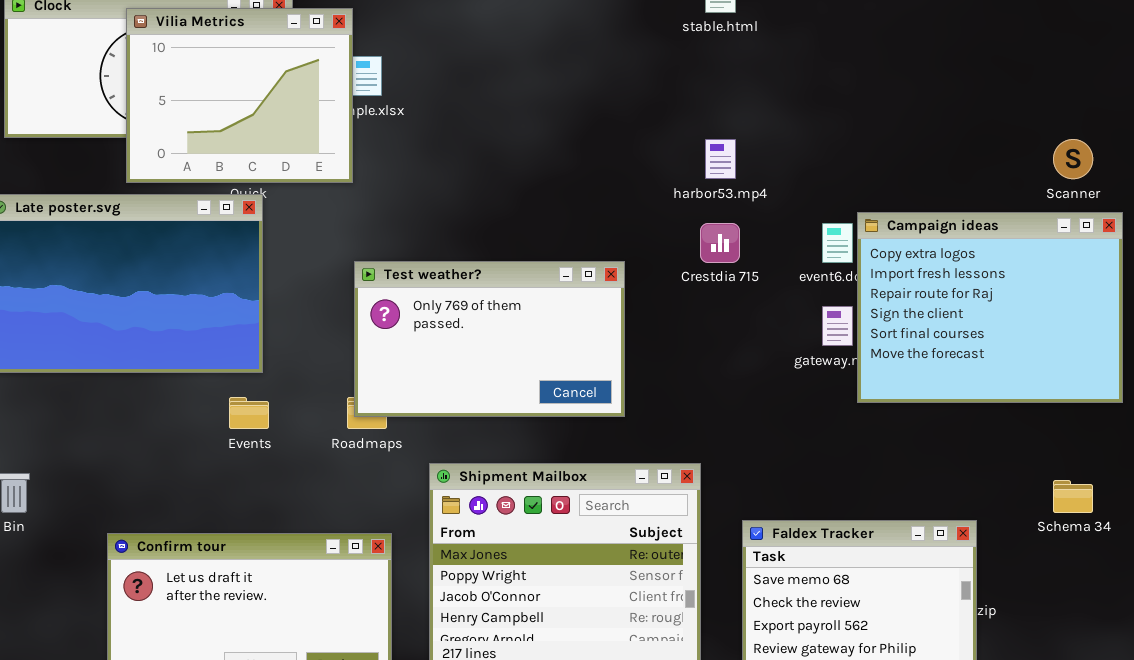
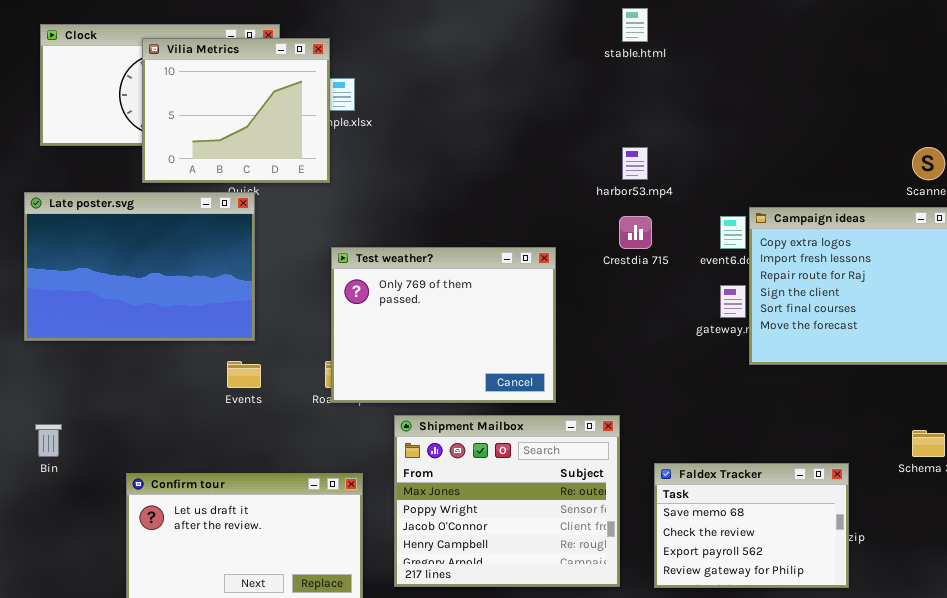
Test weather?: [354,261,625,417] -> [331,247,556,403], resized

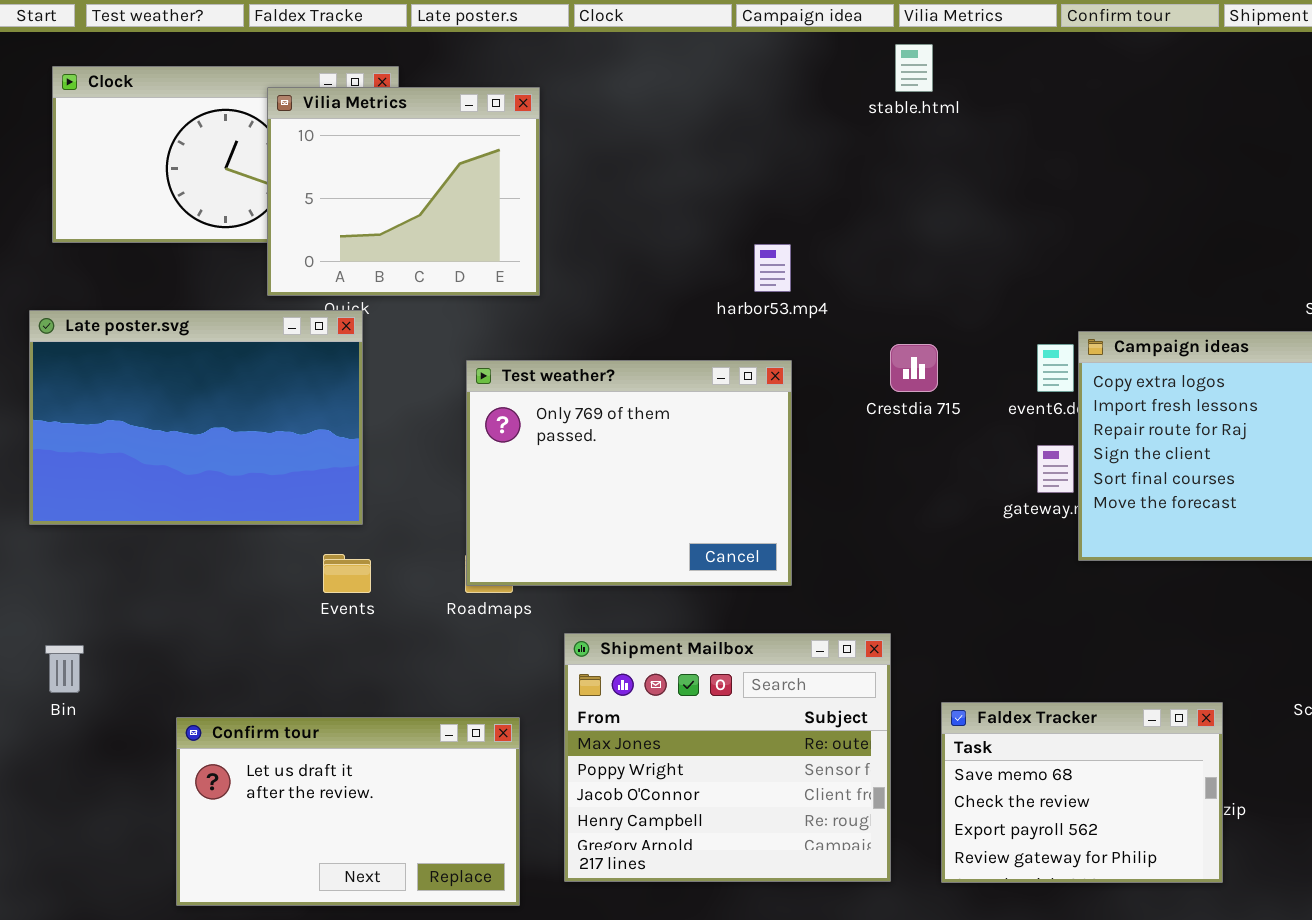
Vilia Metrics: [142,38,330,183] -> [267,87,540,296], moved
harbor53.mp4: [622,147,648,180] -> [754,244,791,292], moved
Test weather?: [331,247,556,403] -> [466,360,792,586], moved

